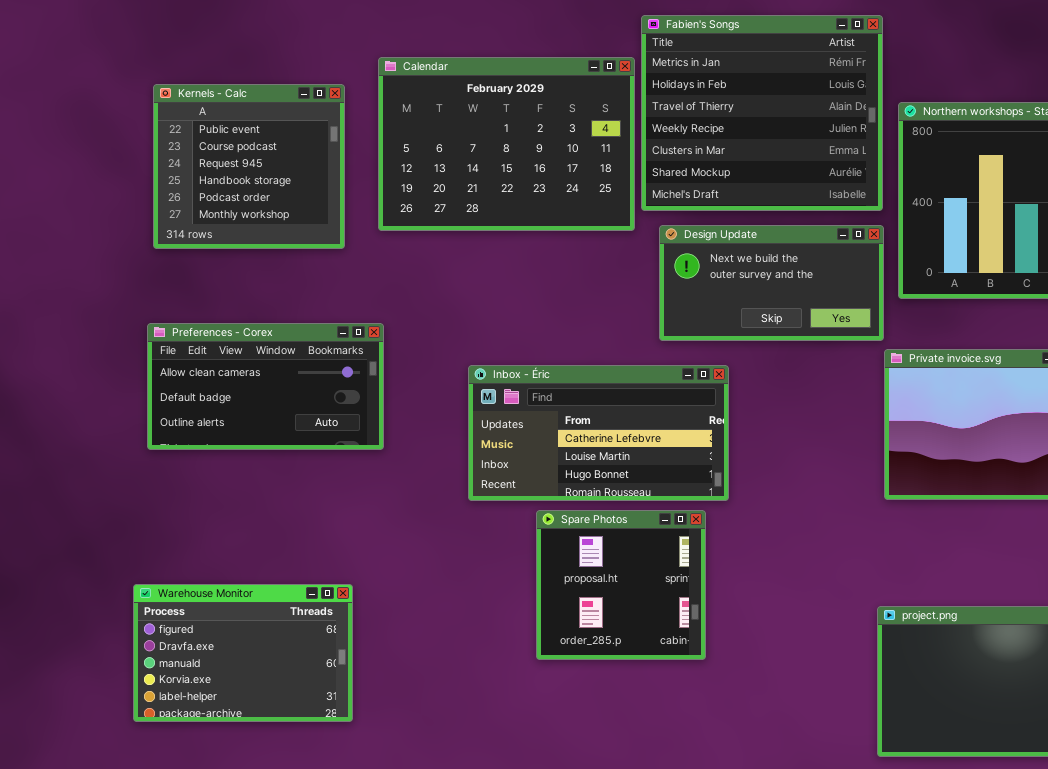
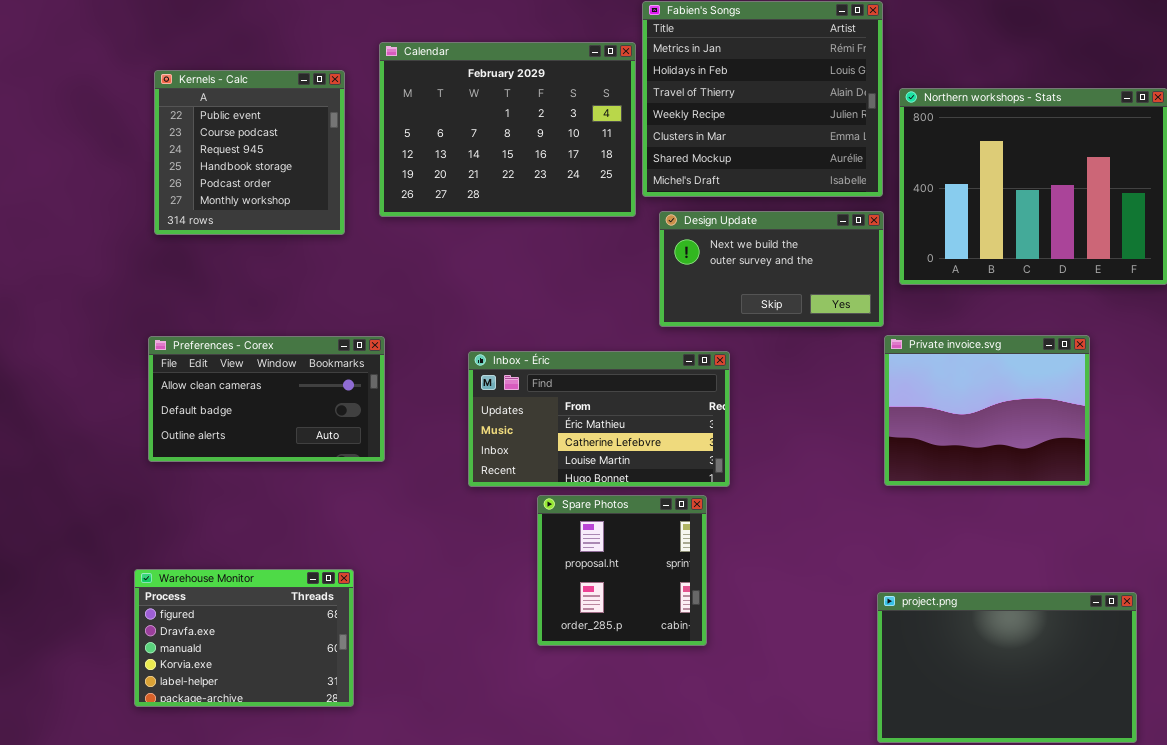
Preferences - Corex: [147,323,384,450] -> [148,336,385,462], moved
Inbox - Éric: [468,365,729,501] -> [468,351,730,487], scrolled up 1 row

